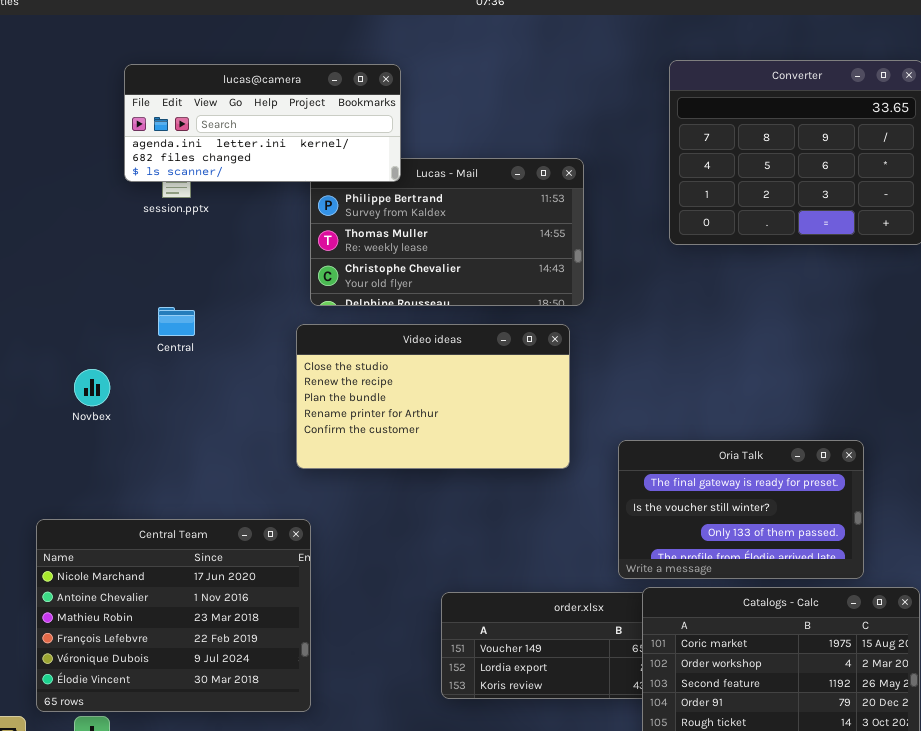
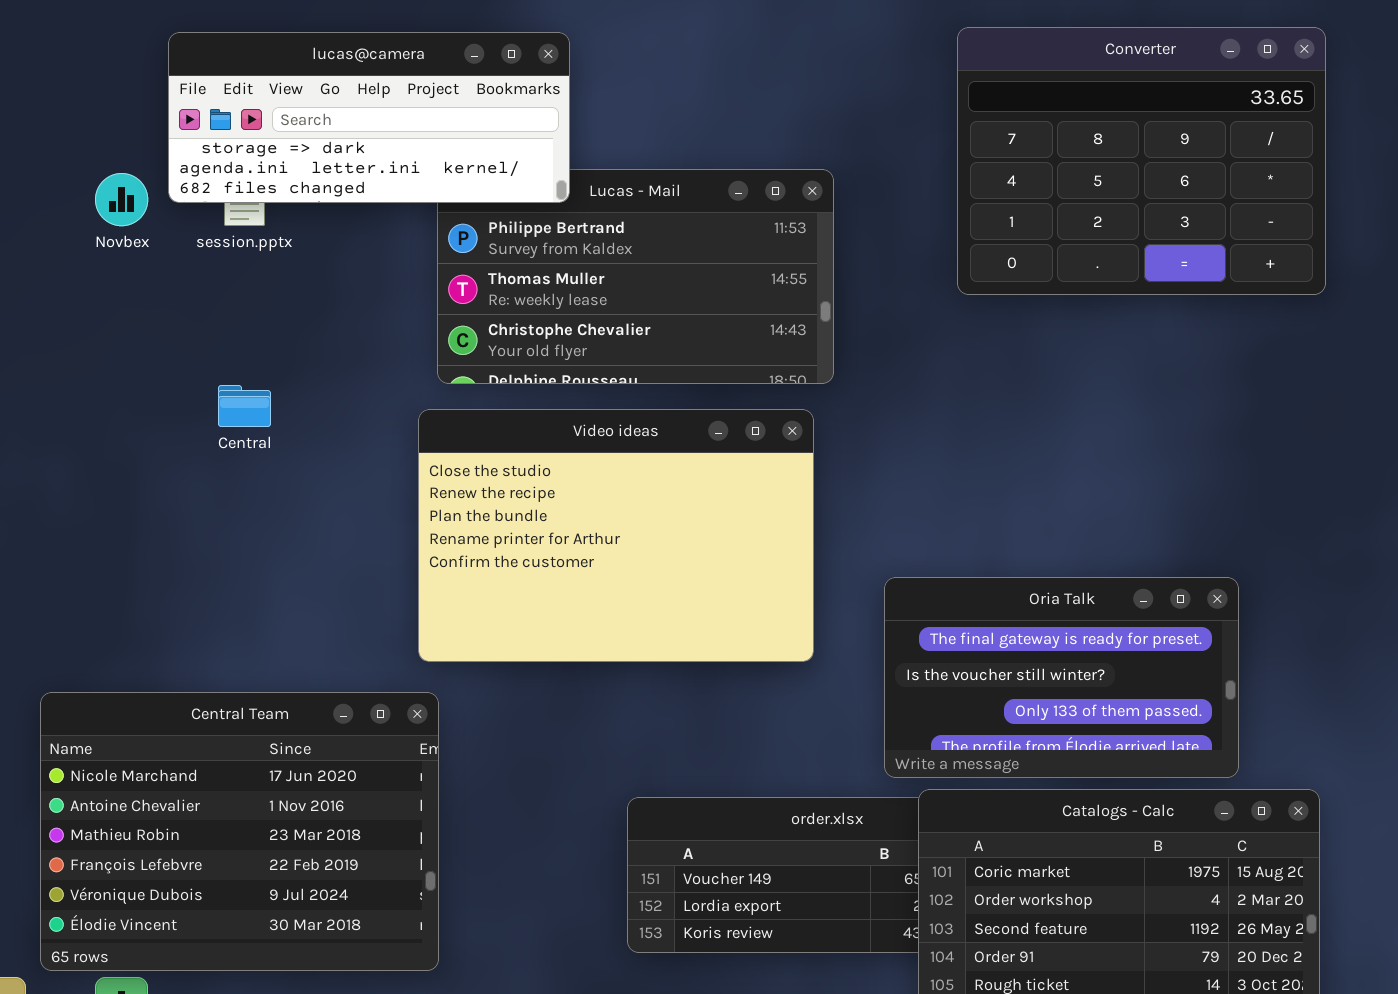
lucas@camera: [124,64,401,182] -> [168,32,570,203], scrolled up 1 row
Video ideas: [296,324,570,469] -> [418,409,814,662], resized
Novbex: [74,369,110,406] -> [95,173,148,226], moved

